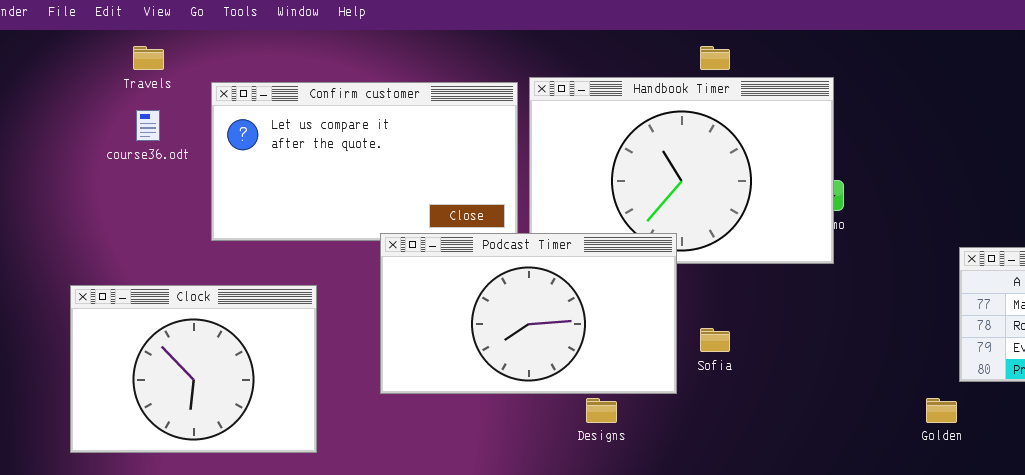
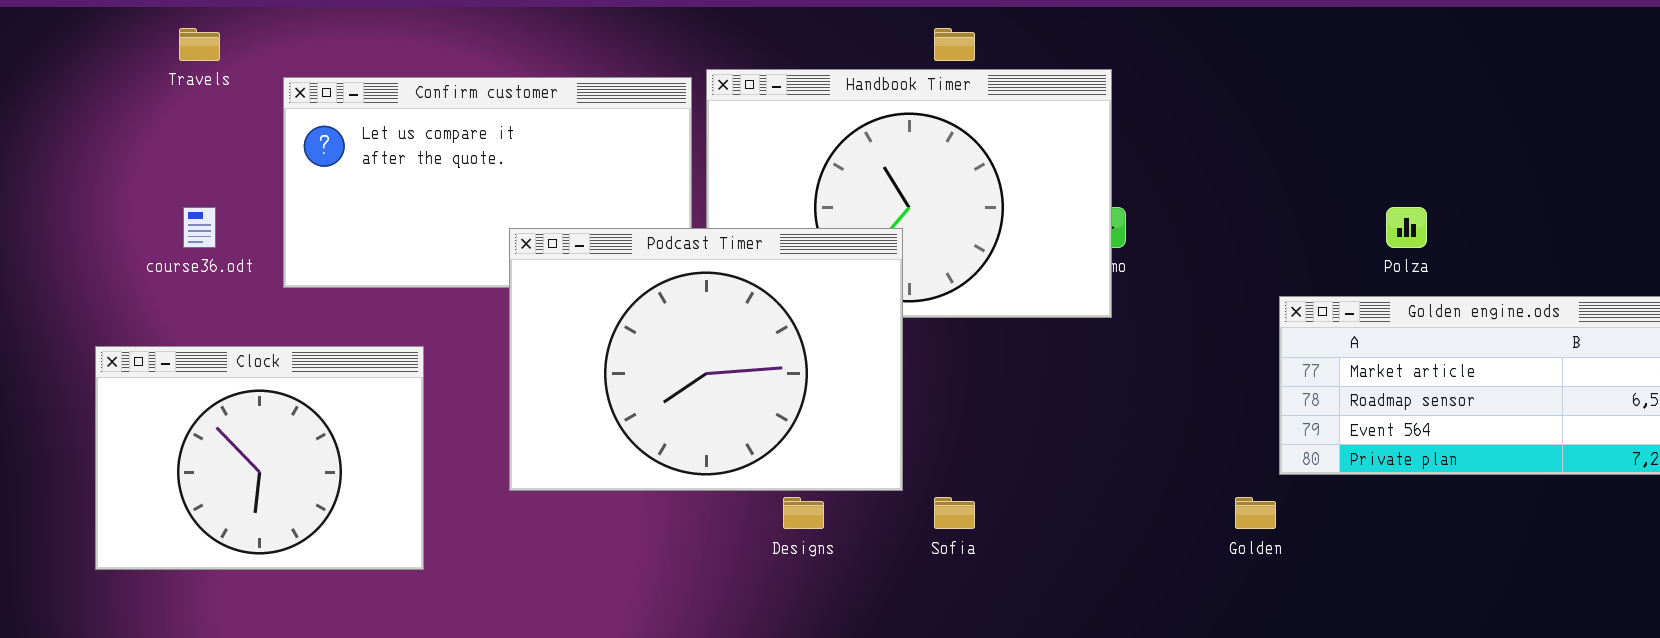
course36.odt: [136,110,160,141] -> [183,207,216,248], moved
Podcast Timer: [380,233,677,394] -> [509,228,903,491], resized
Sofia: [700,328,730,352] -> [934,497,975,529], moved

